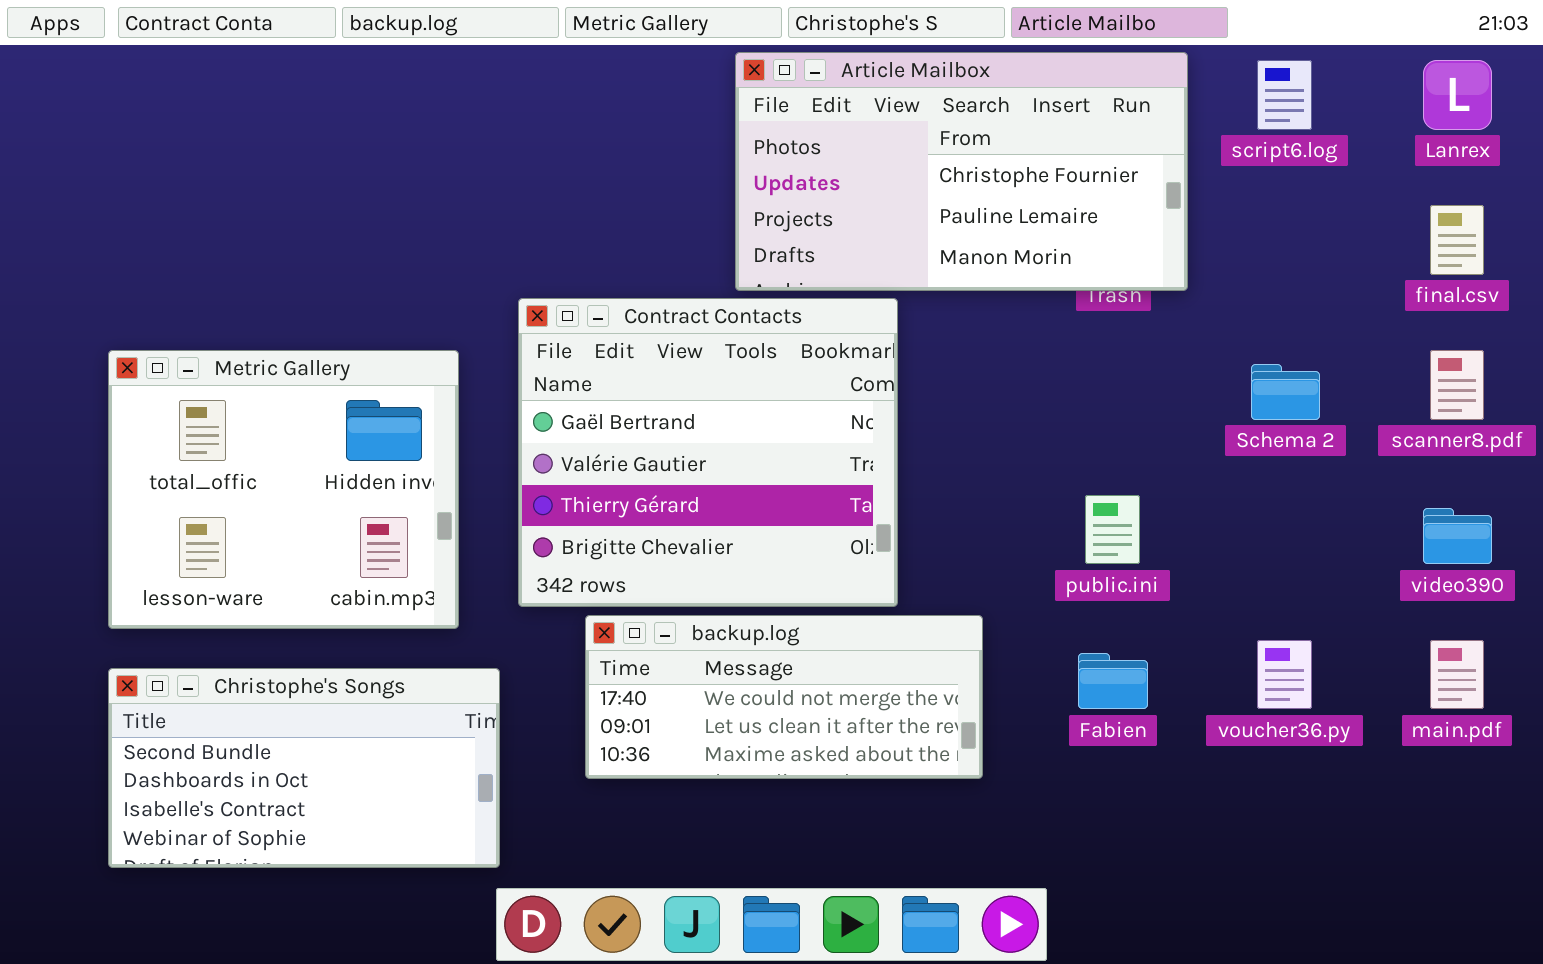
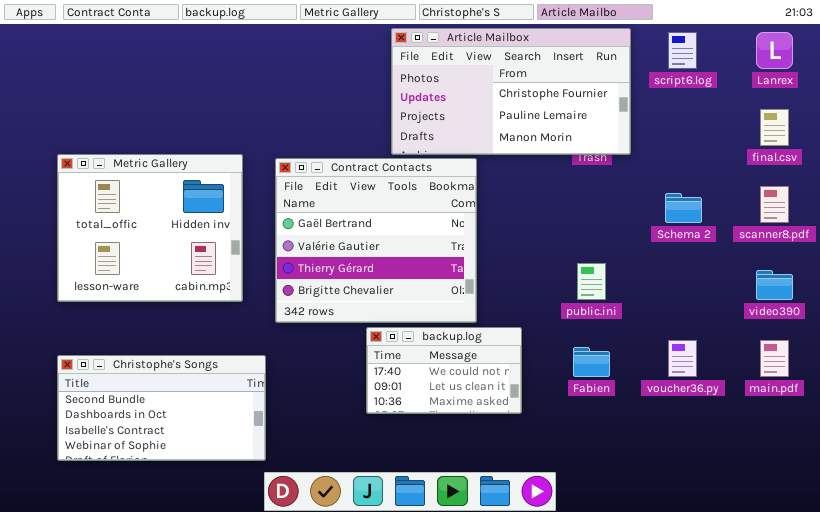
Metric Gallery: [108,350,459,629] -> [57,154,243,302], moved
backup.log: [585,615,983,779] -> [366,327,522,414], resized

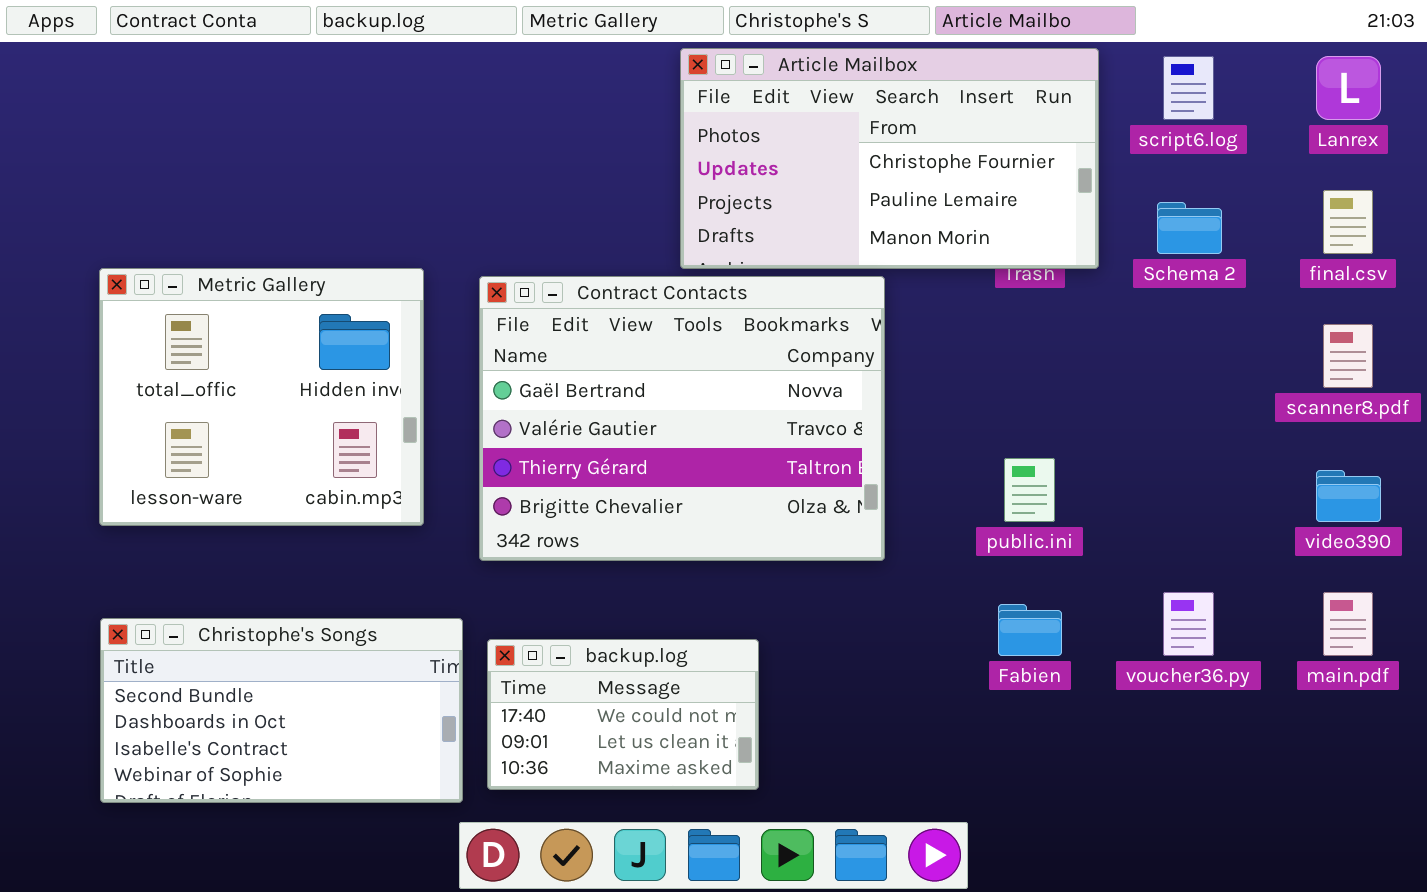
Contract Contacts: [275,158,477,323] -> [479,276,885,561], resized
Schema 2: [665,193,702,223] -> [1157,202,1222,254], moved
backup.log: [366,327,522,414] -> [487,639,759,790], moved

